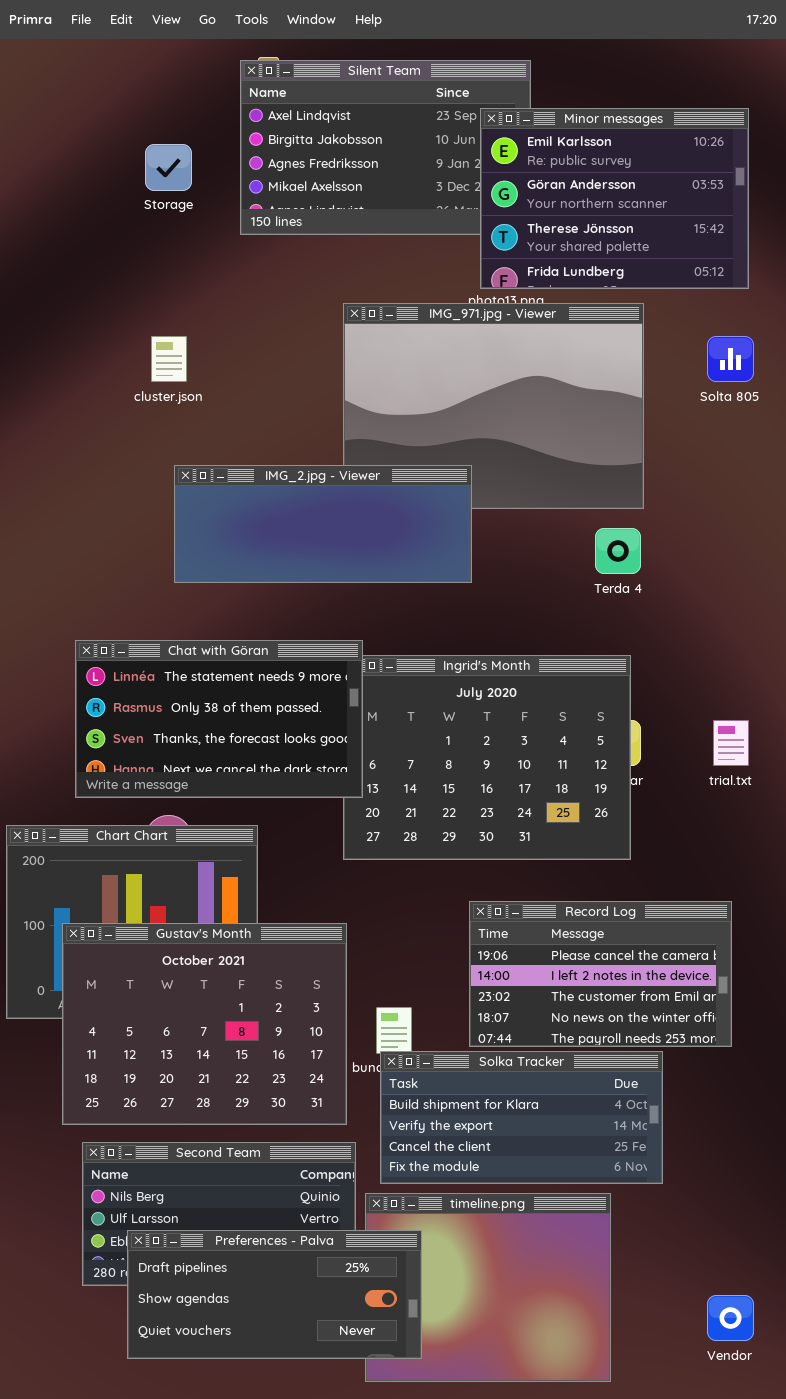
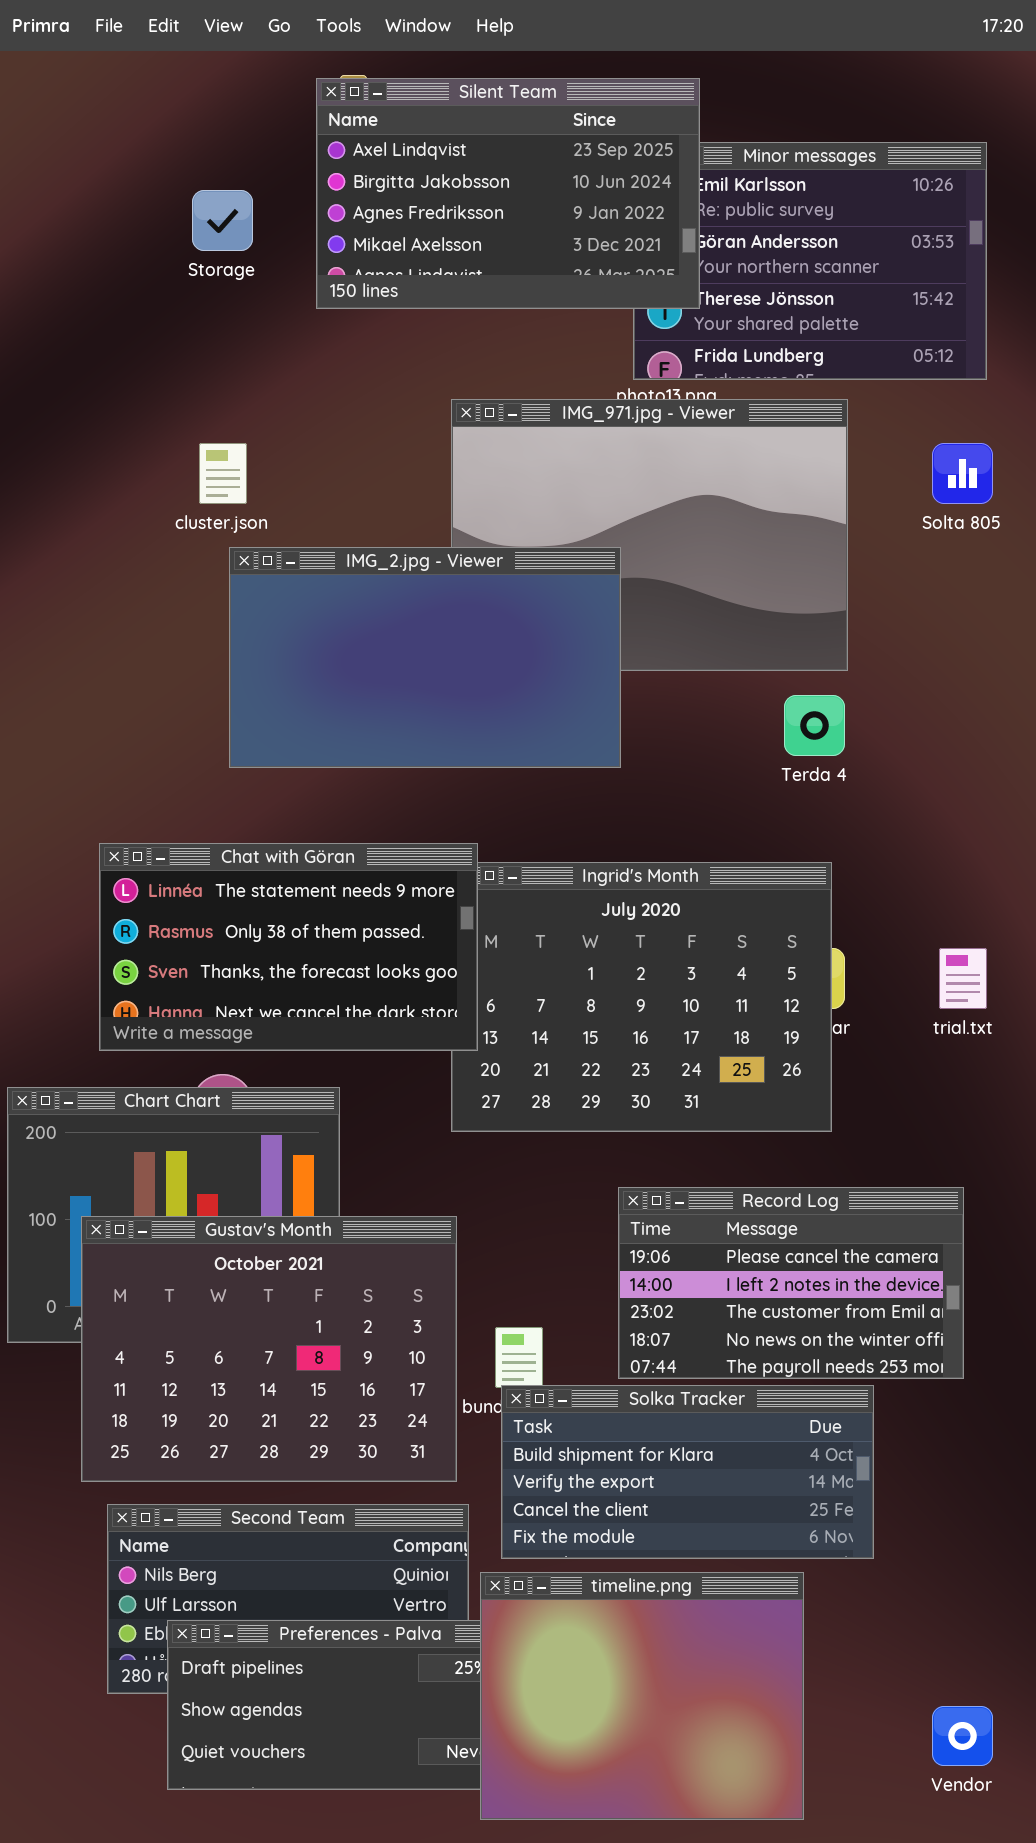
Silent Team: [240,60,531,235] -> [316,78,700,309], raised
IMG_2.jpg - Viewer: [174,465,472,583] -> [229,547,621,768], resized
timeline.png: [365,1193,611,1382] -> [480,1572,804,1820], raised

